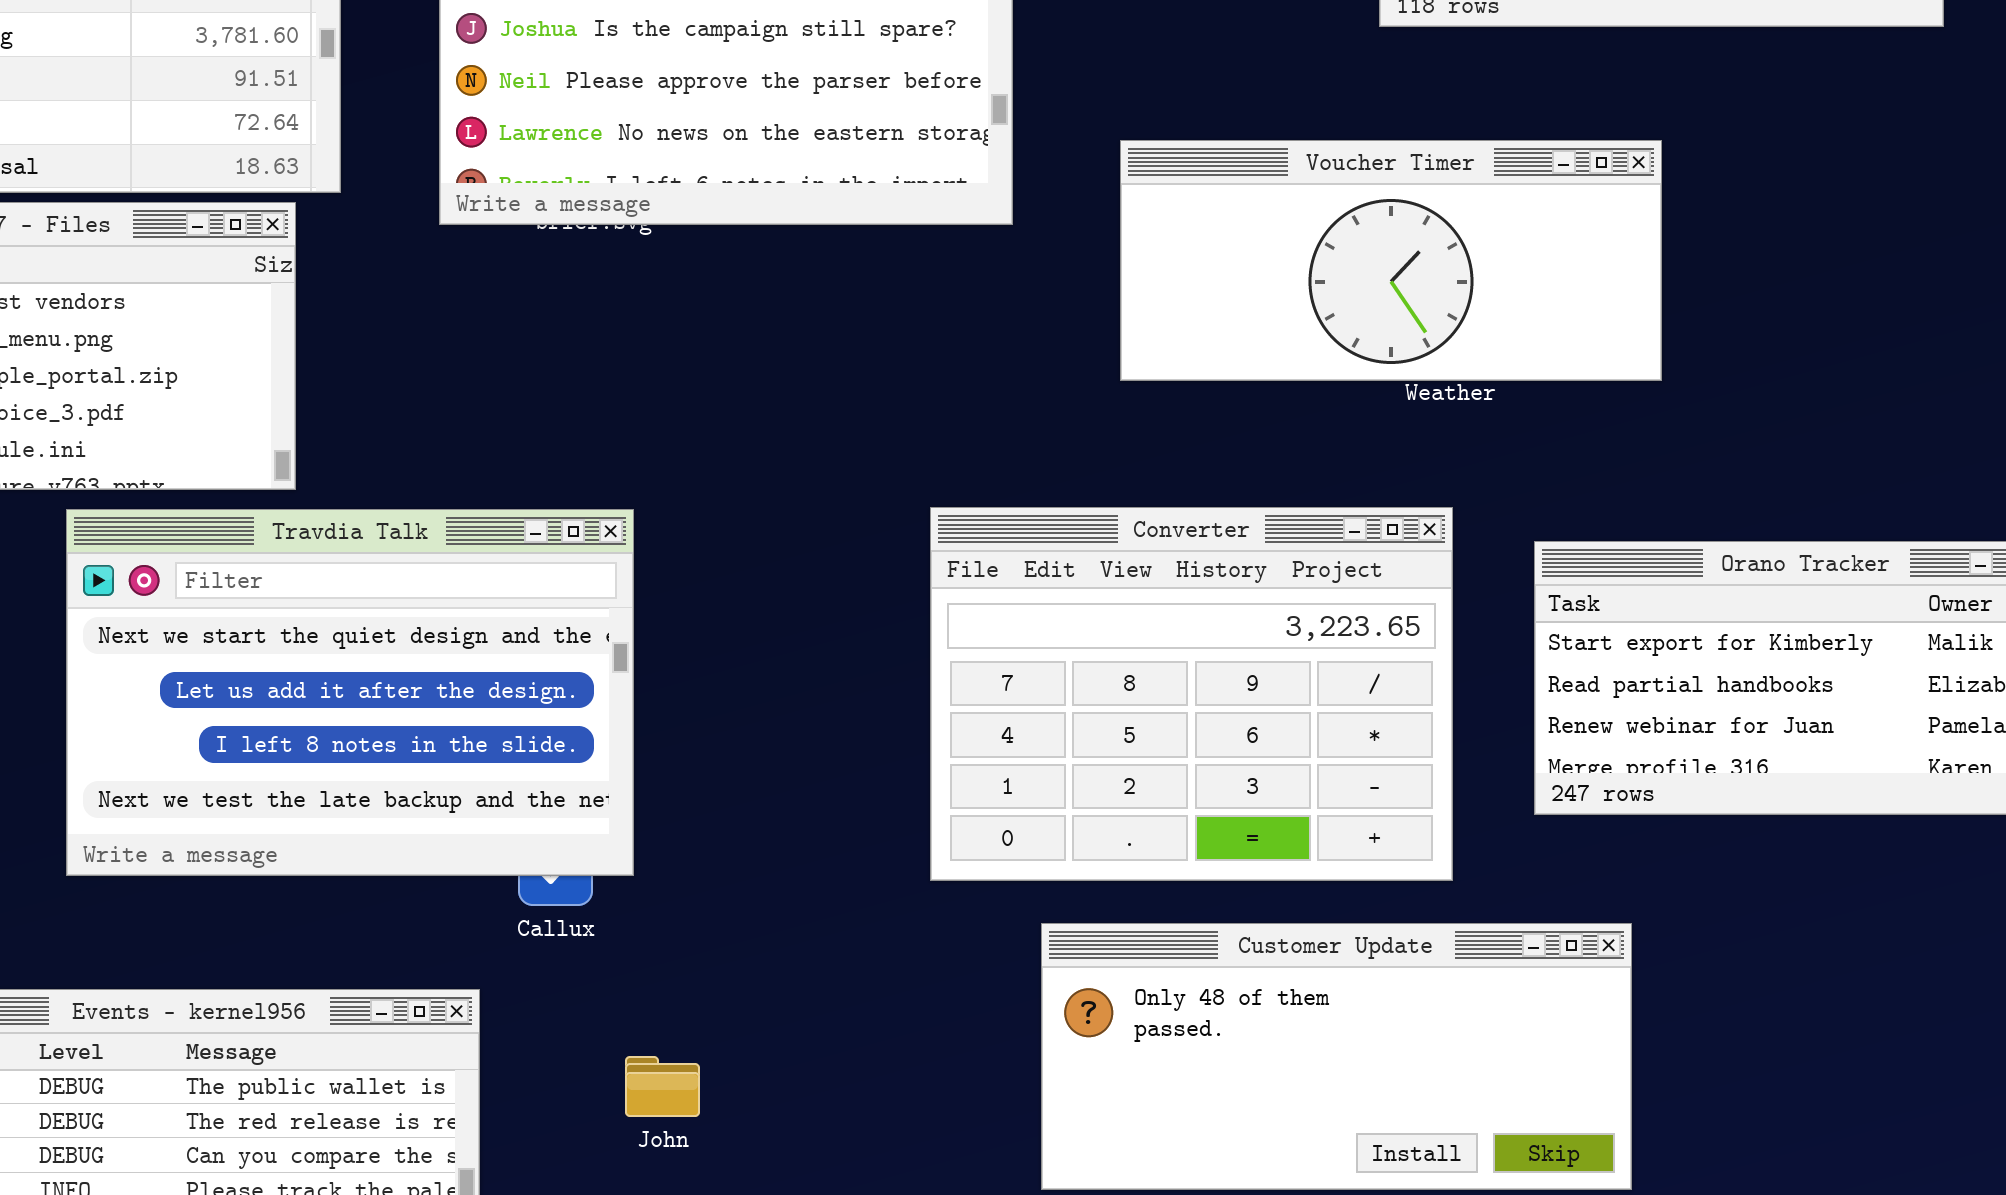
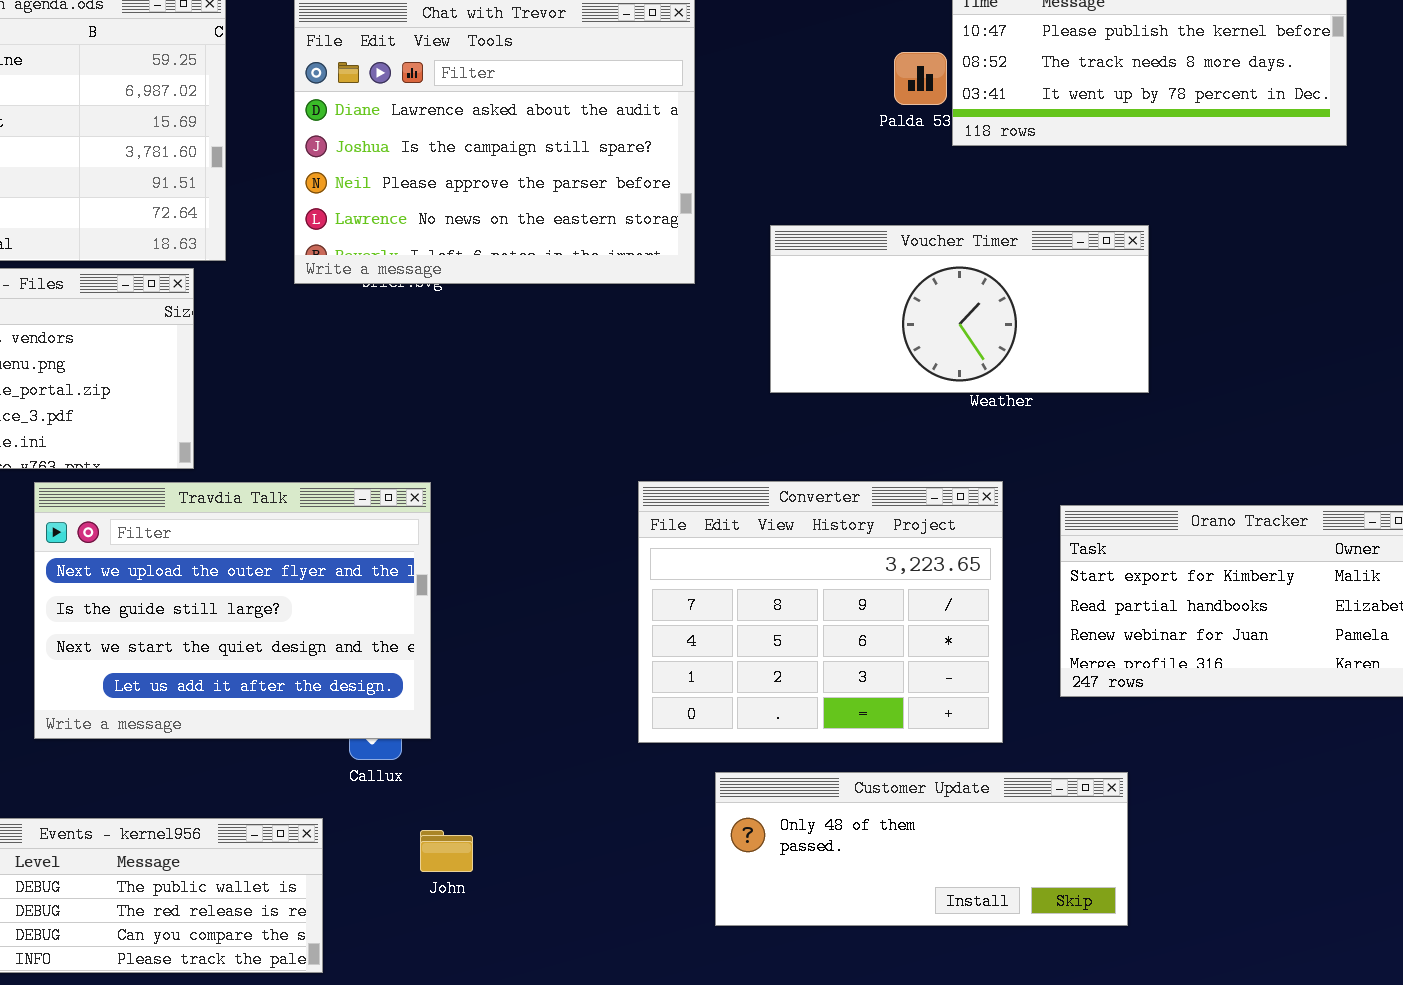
Travdia Talk: [66,509,634,876] -> [34,482,431,739], scrolled up 2 rows
Customer Update: [1041,923,1632,1190] -> [715,772,1128,926], resized
John: [625,1056,700,1117] -> [420,830,473,872], moved

